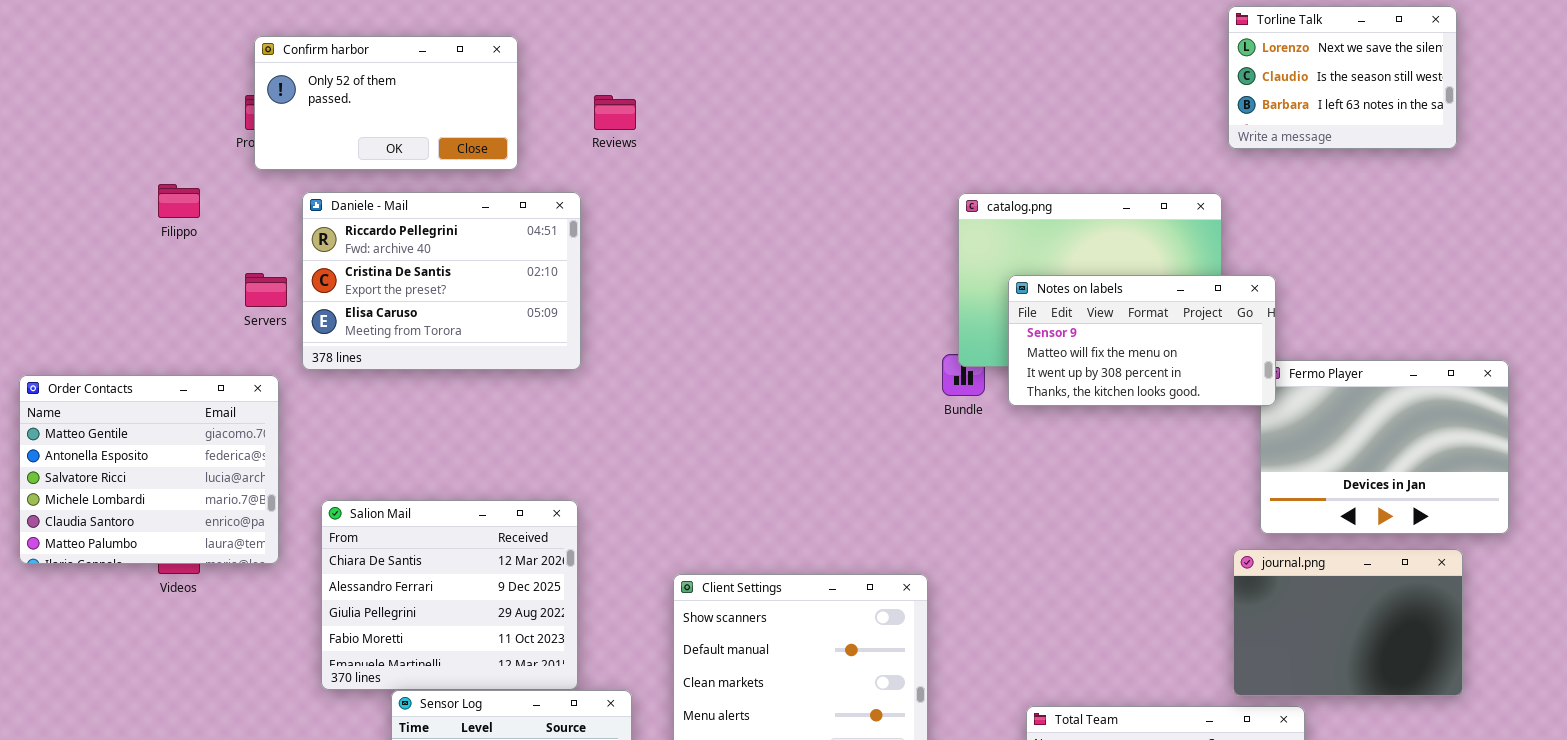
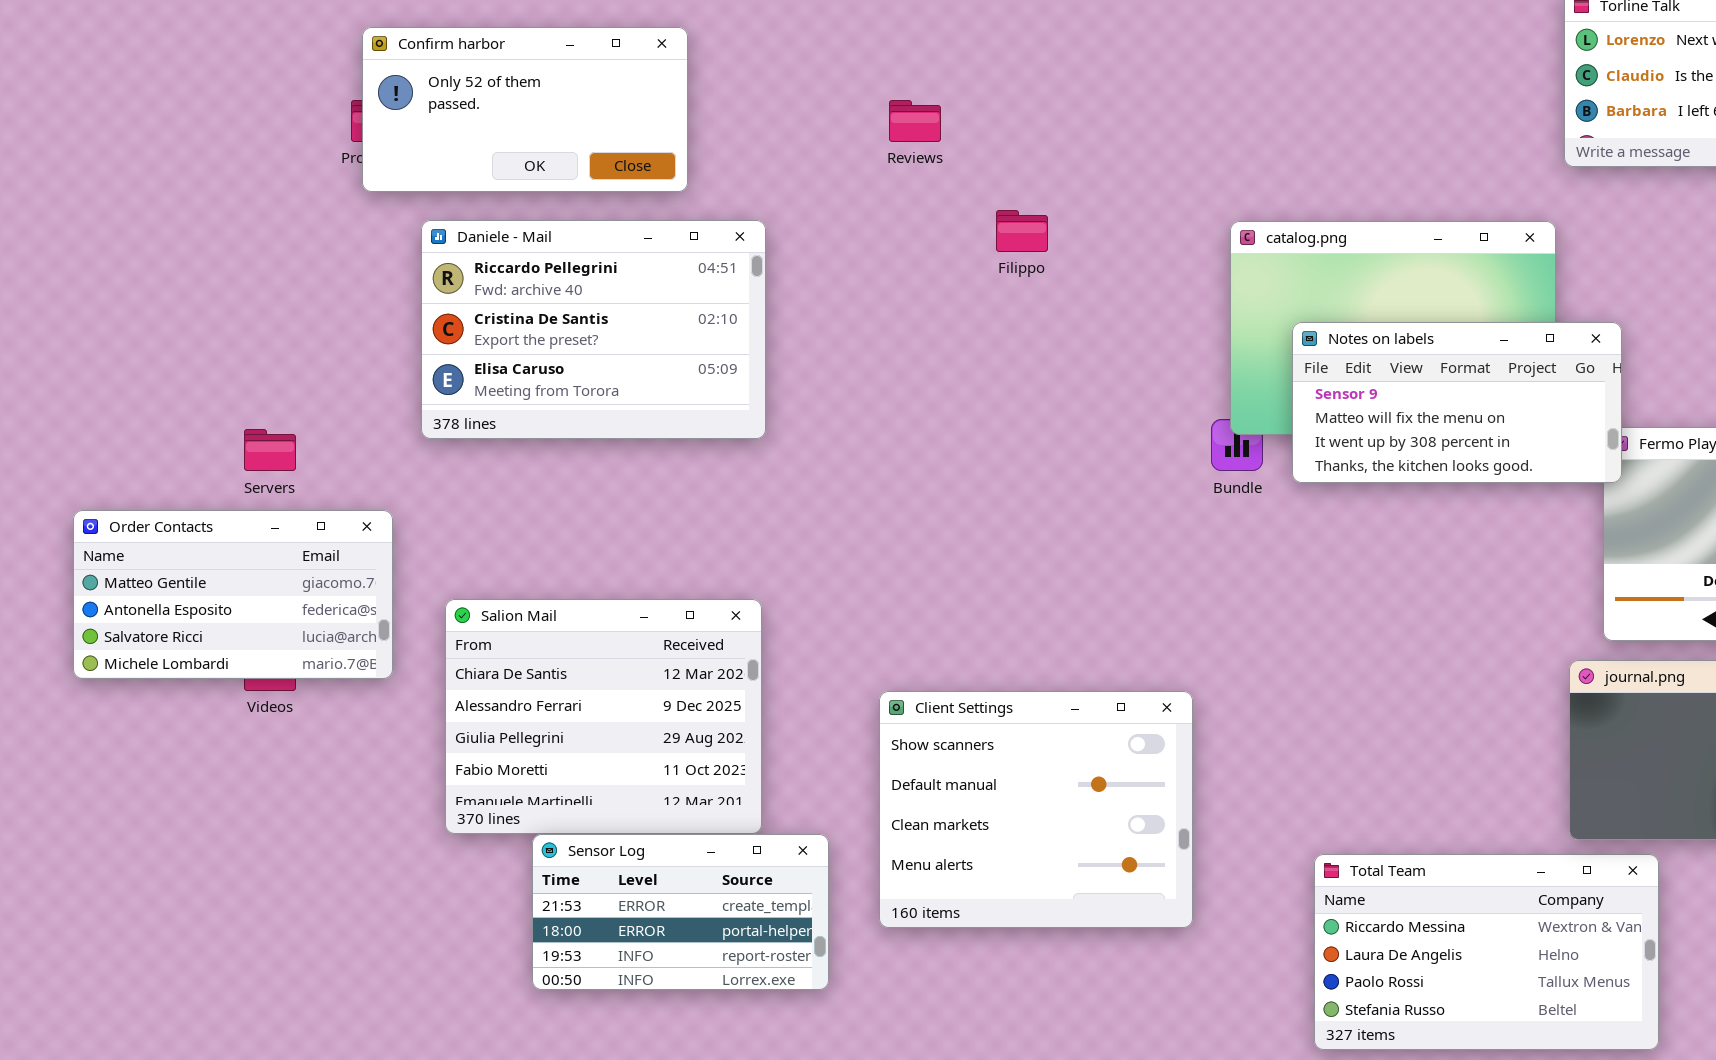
Reviews: [594,95,636,130] -> [889,100,941,142], moved
Filippo: [158,184,200,218] -> [996,210,1048,252], moved
Servers: [245,273,287,307] -> [244,429,296,471], moved
Order Contacts: [19,375,279,564] -> [73,510,393,679], resized

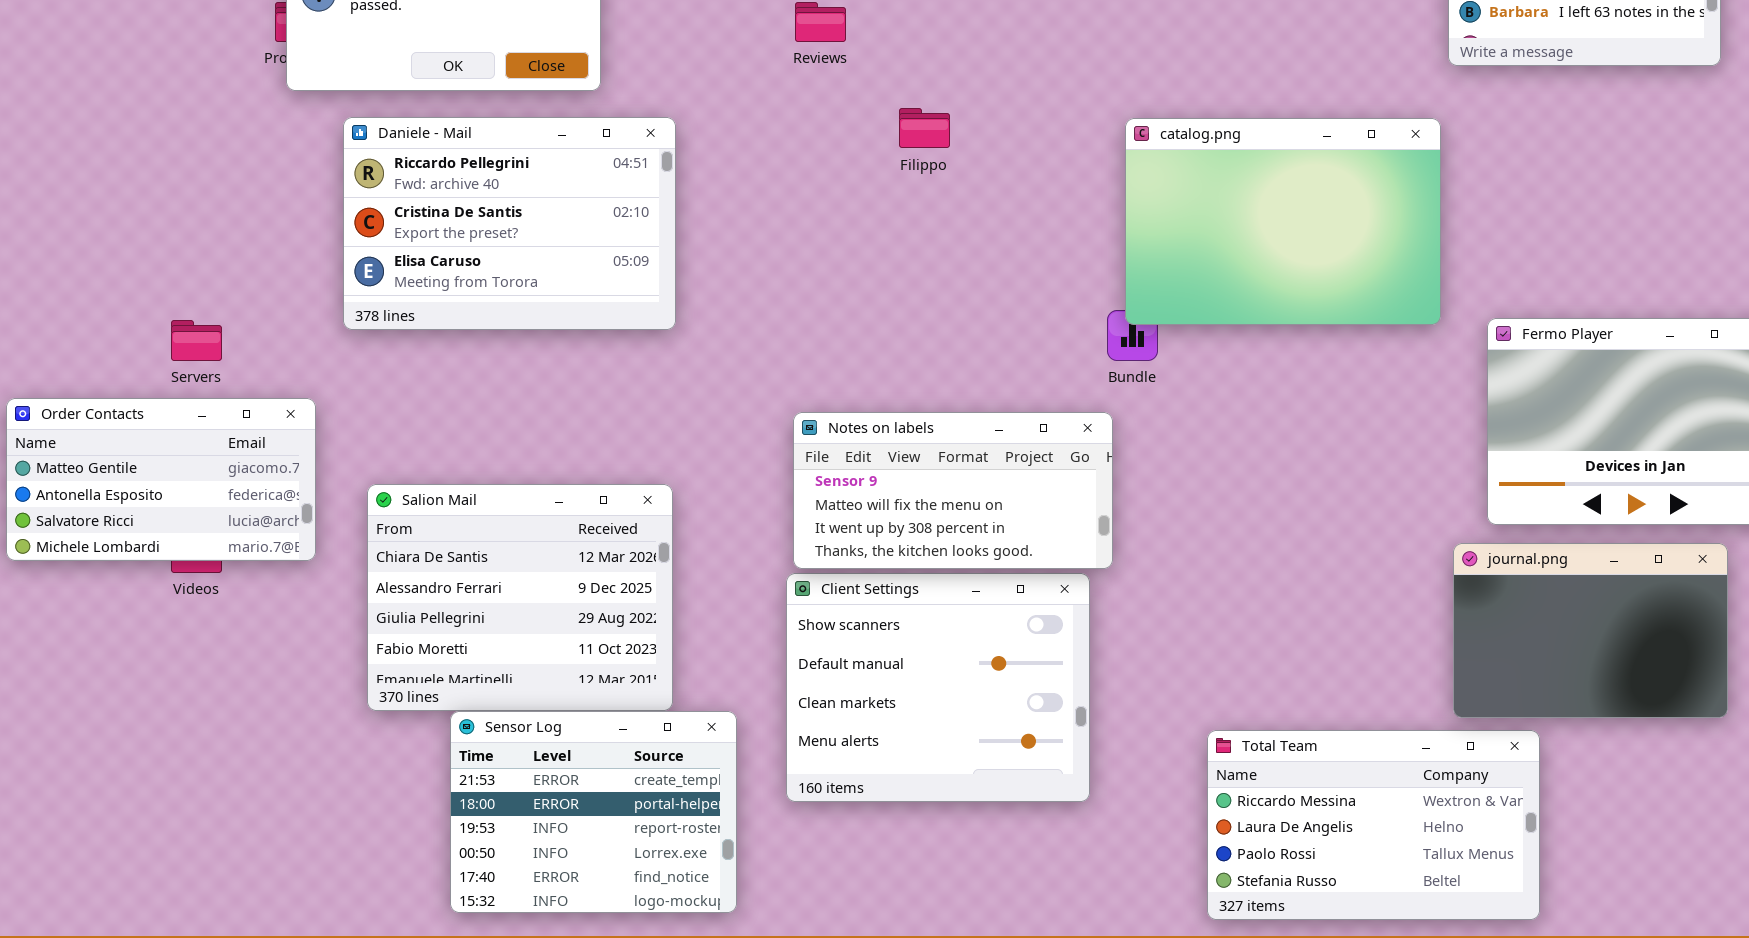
Notes on labels: [1292,322,1622,483] -> [793,412,1113,569], moved
Sensor Log: [532,834,829,990] -> [450,711,737,913], resized

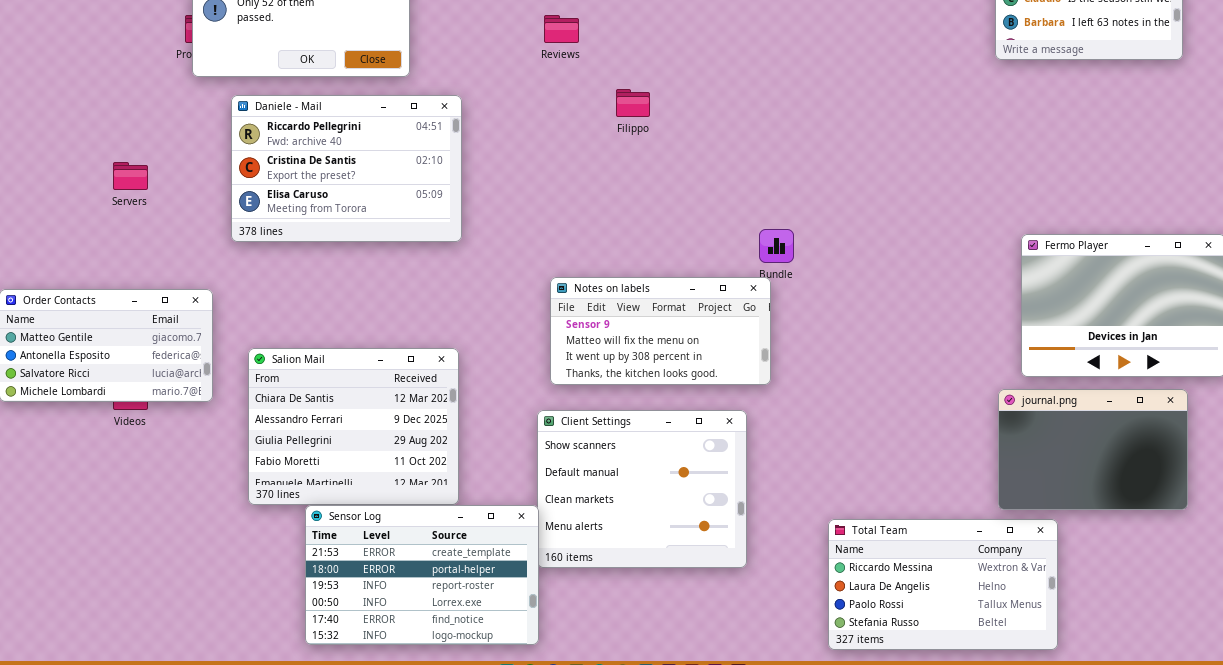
catalog.png: [1125,118,1441,325] -> none, closed
Servers: [171,320,222,361] -> [113,162,148,190], moved
Notes on labels: [793,412,1113,569] -> [550,277,771,385], moved
Sensor Log: [450,711,737,913] -> [305,505,539,645], resized

